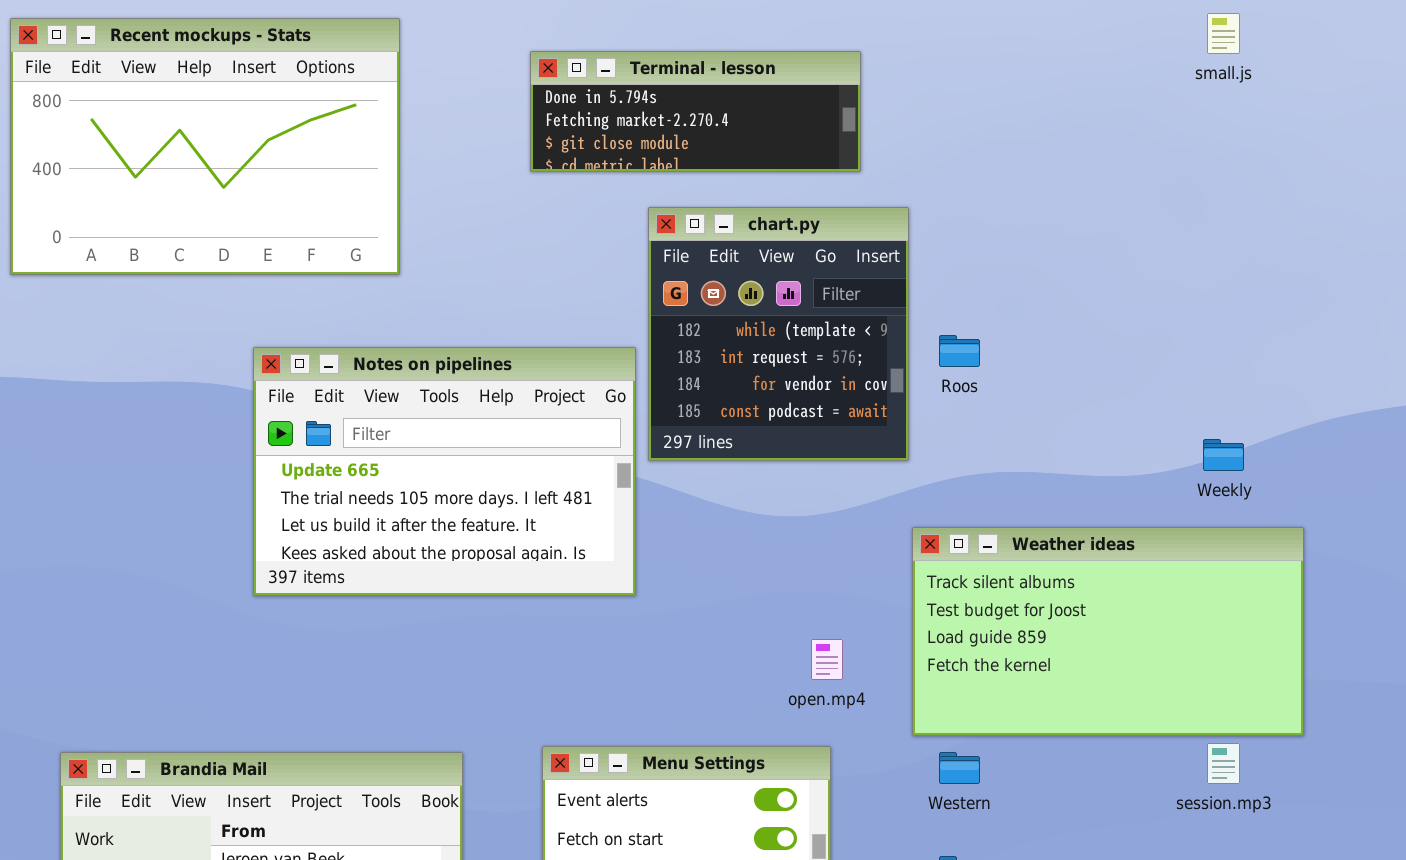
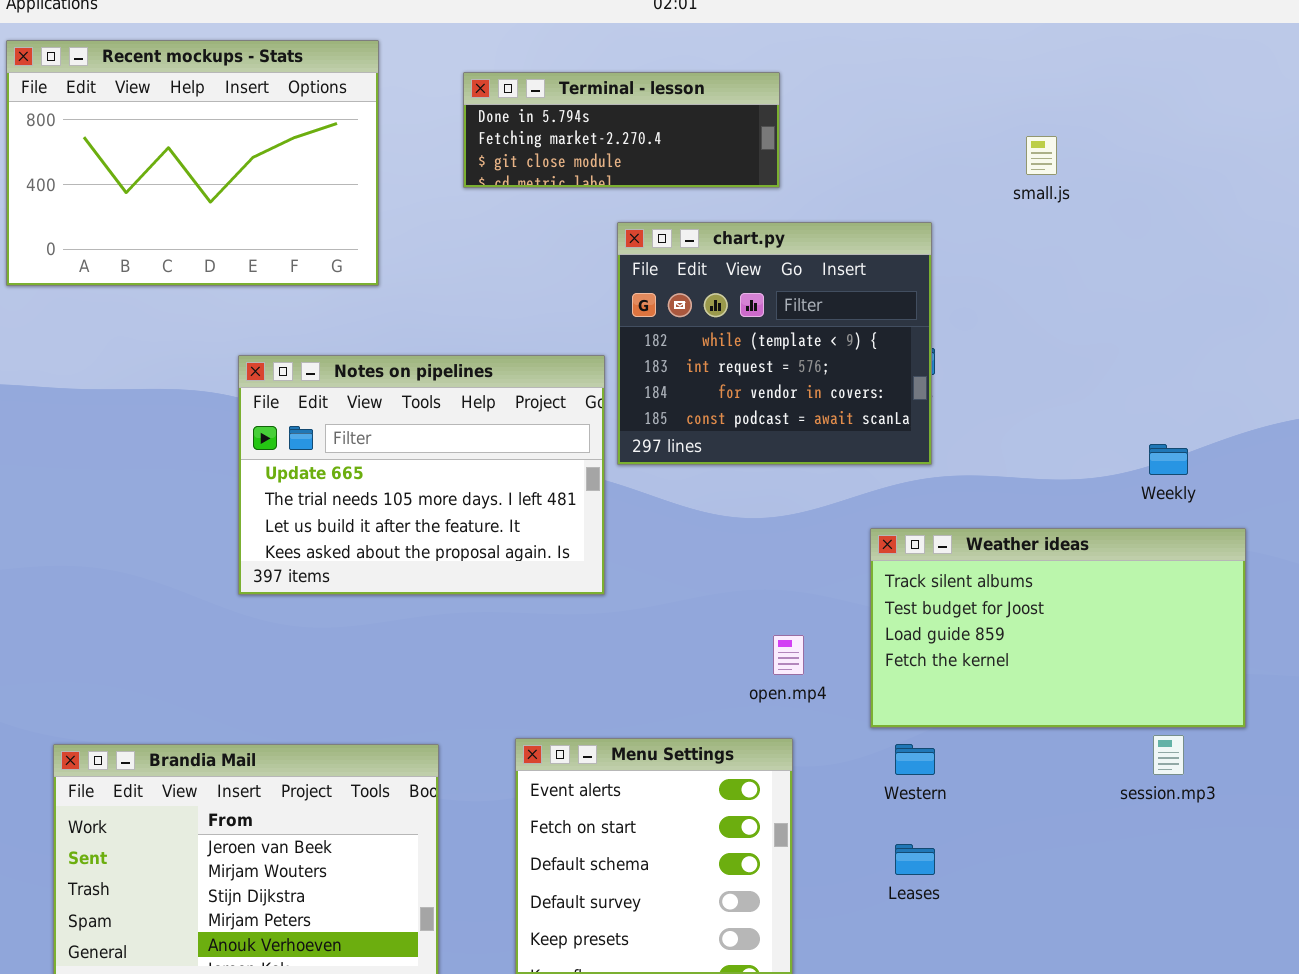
small.js: [1207,13,1240,54] -> [1026,136,1057,175], moved
Terminal - lesson: [530,51,861,172] -> [463,72,780,188], moved
chart.py: [648,207,909,461] -> [617,222,932,465], resized

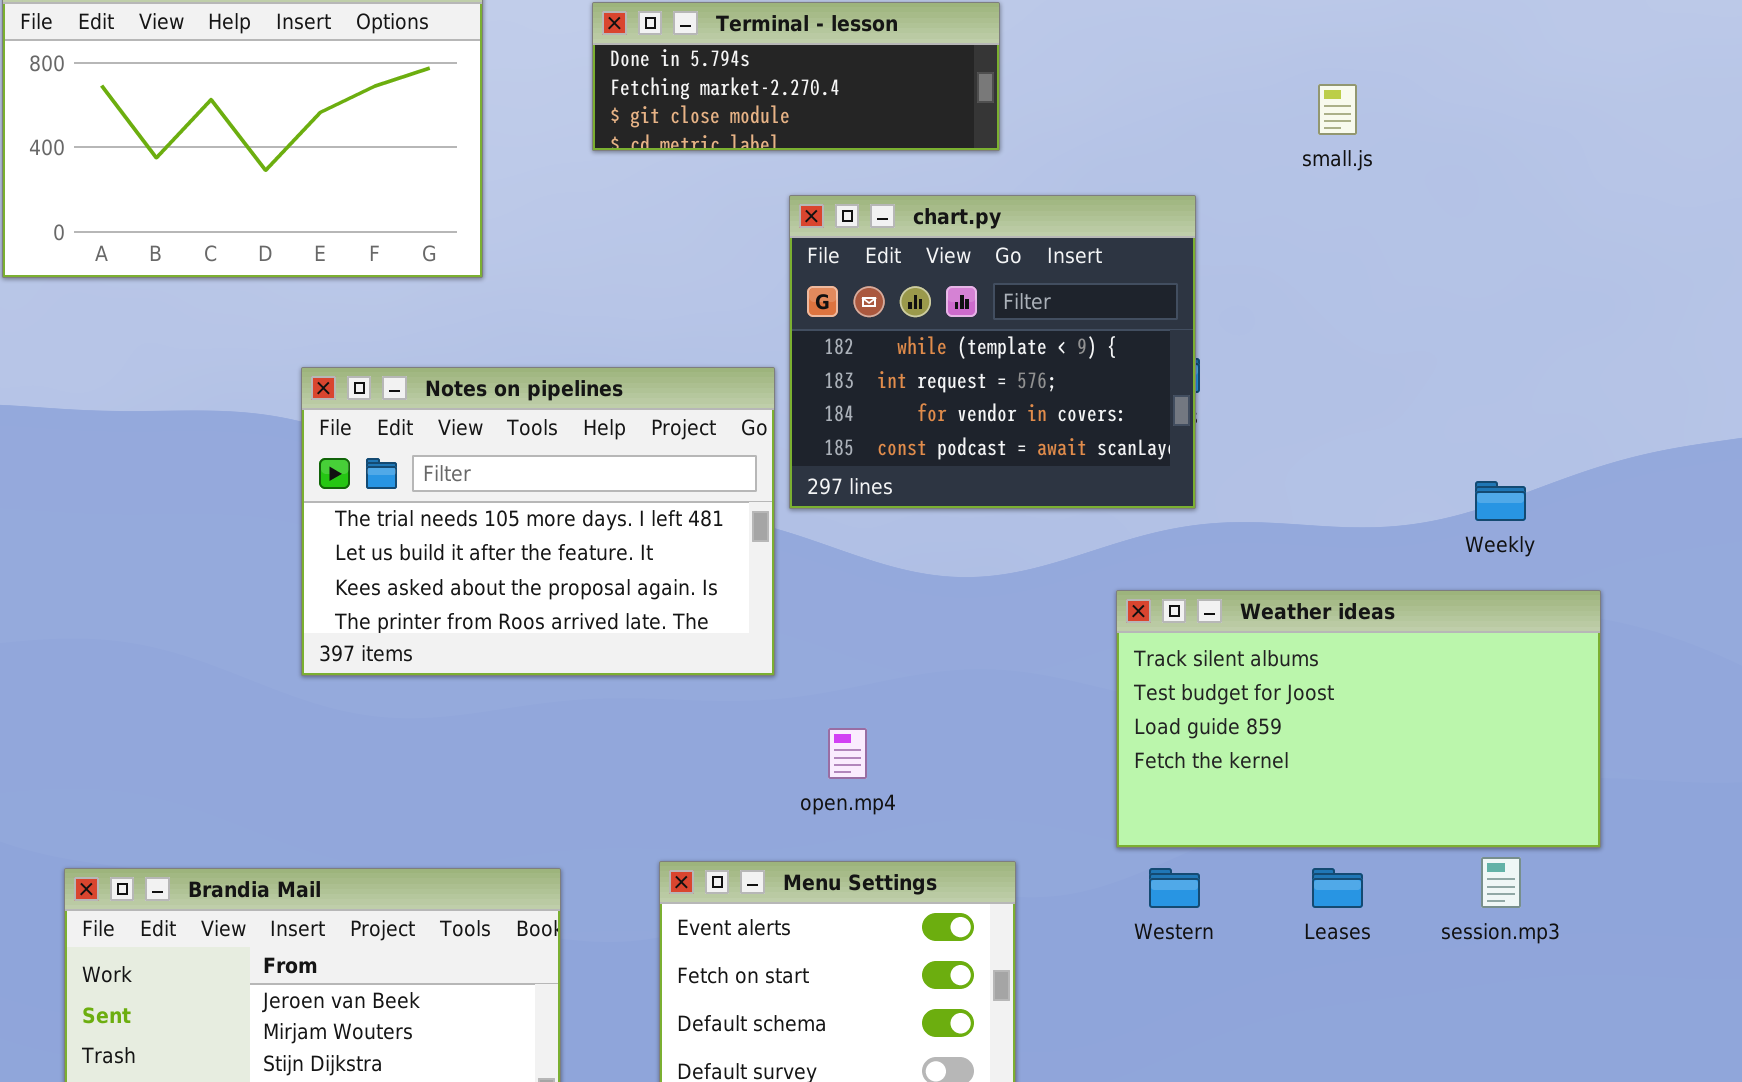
Notes on pipelines: [238,355,605,595] -> [301,367,775,676], scrolled down 1 row
open.mp4: [773,635,804,675] -> [828,728,867,779], moved
Leases: [895,844,935,875] -> [1312,868,1363,908], moved

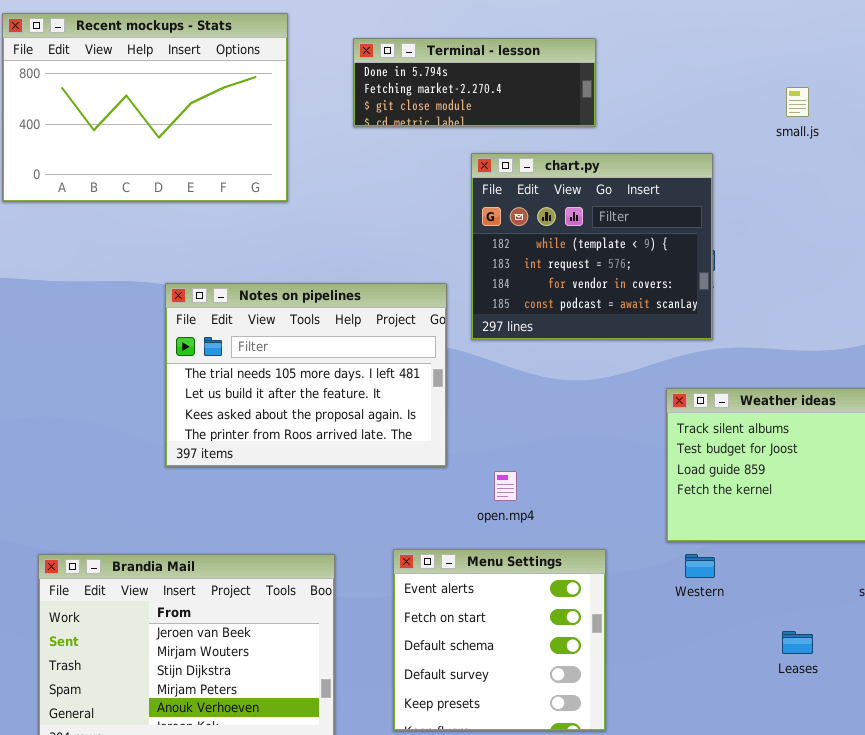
Notes on pipelines: [301,367,775,676] -> [165,283,447,467], moved
Leases: [1312,868,1363,908] -> [782,631,813,654], moved

